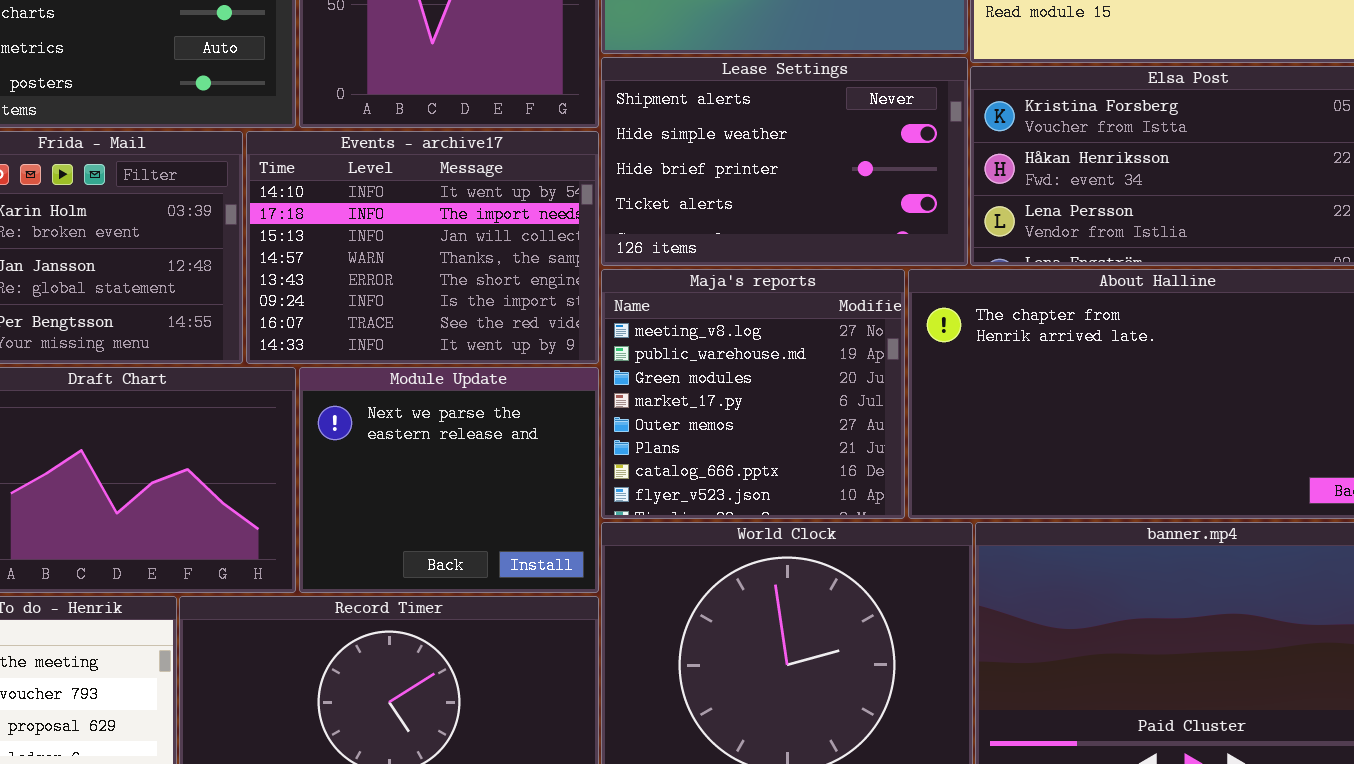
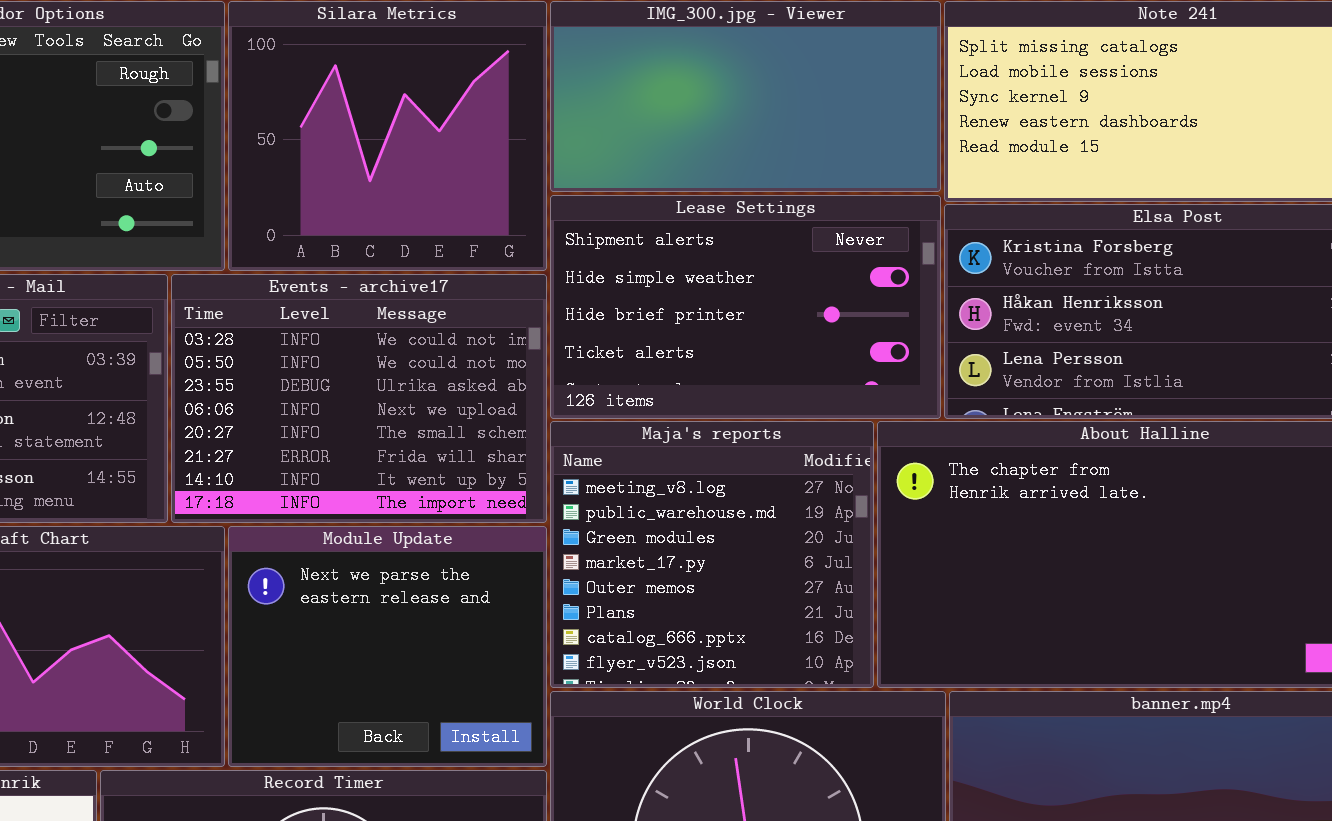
Events - archive17: [246,131,599,364] -> [171,274,547,523], scrolled up 6 rows

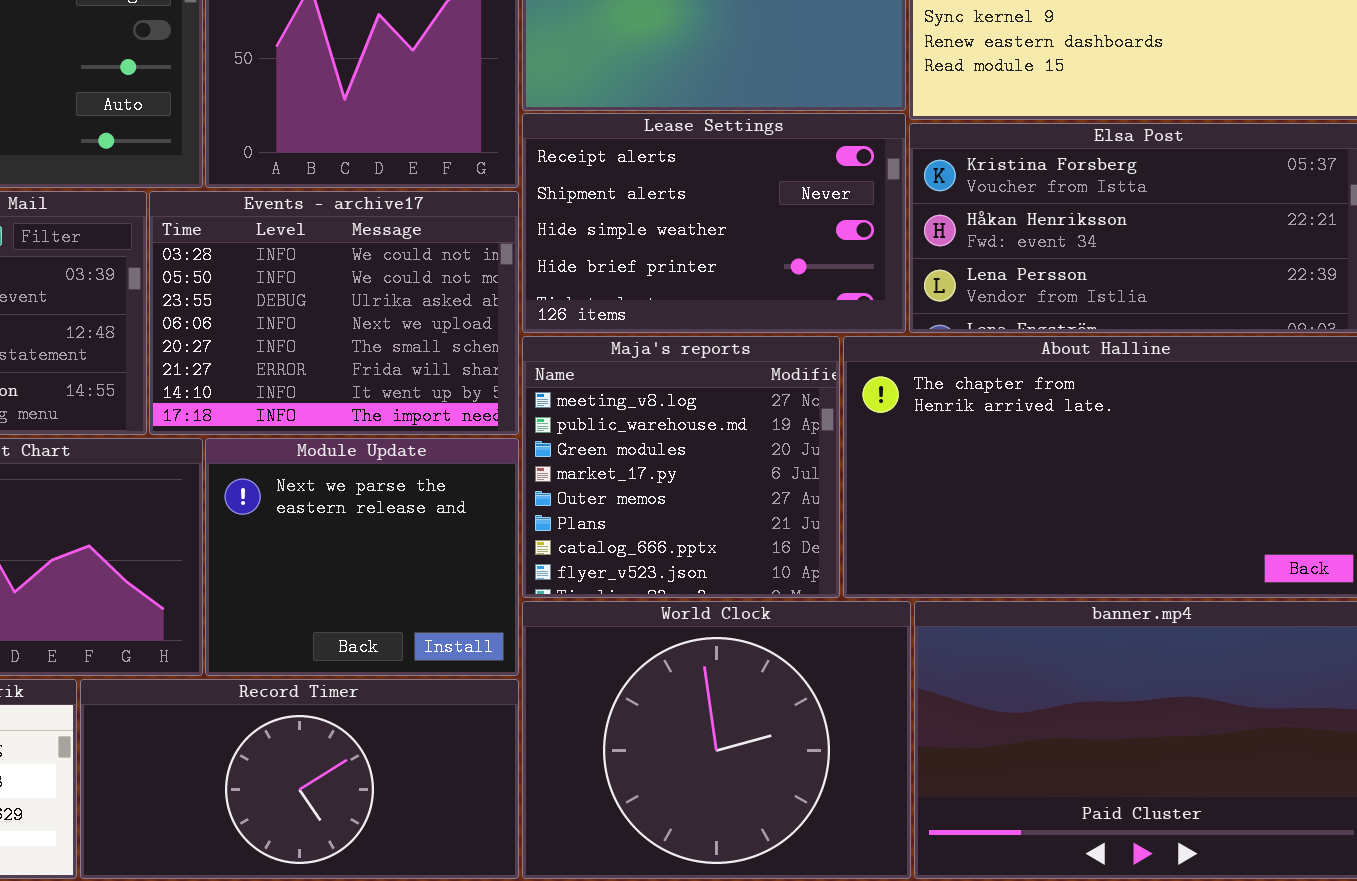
Lease Settings: [550,195,941,419] -> [522,113,906,333], scrolled up 1 row

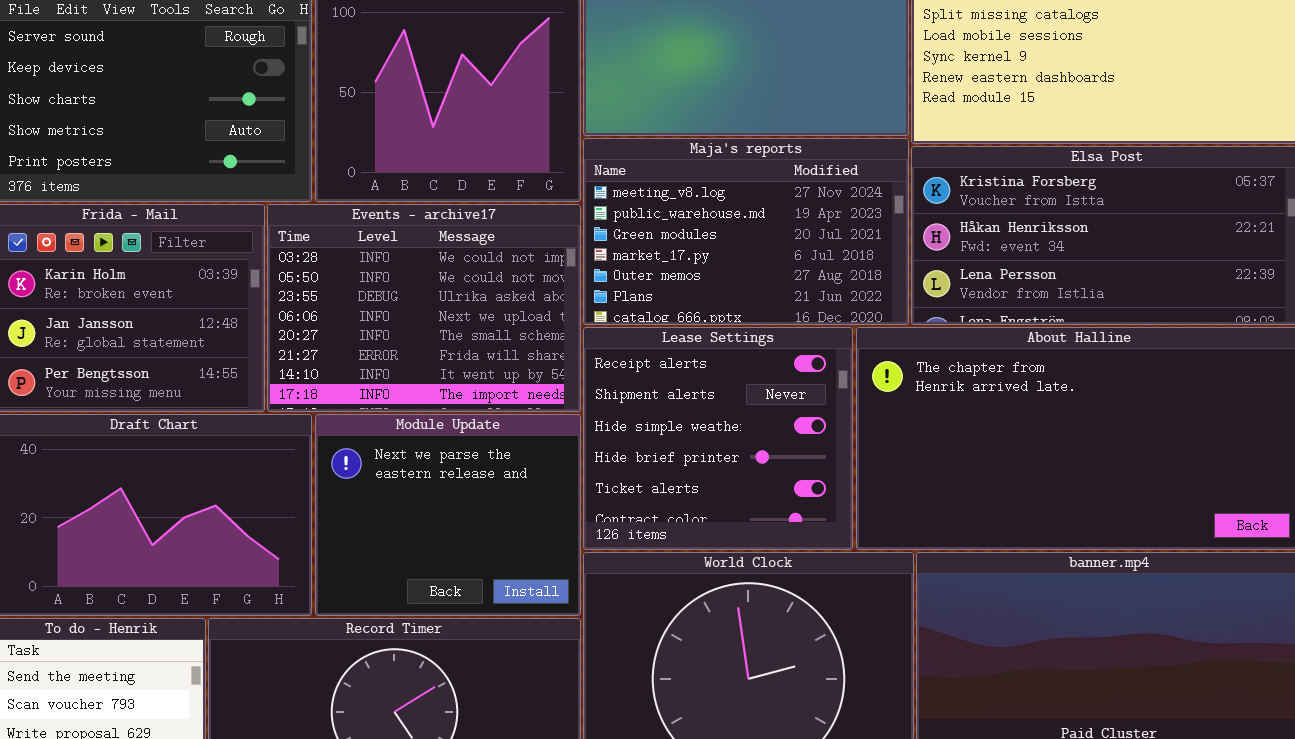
Lease Settings: [522,113,906,333] -> [583,327,853,550], moved, resized
Maja's reports: [522,336,840,598] -> [583,138,909,325], moved, resized

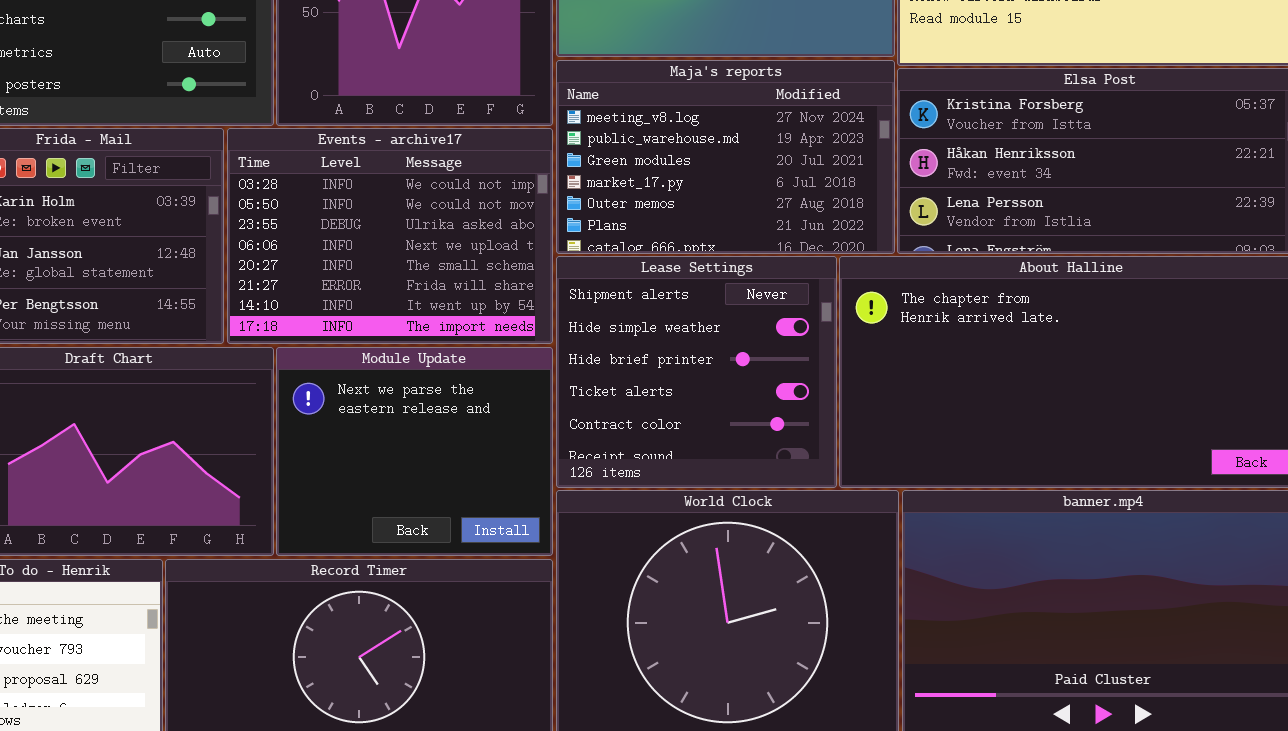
Lease Settings: [583,327,853,550] -> [556,256,837,488], scrolled down 1 row

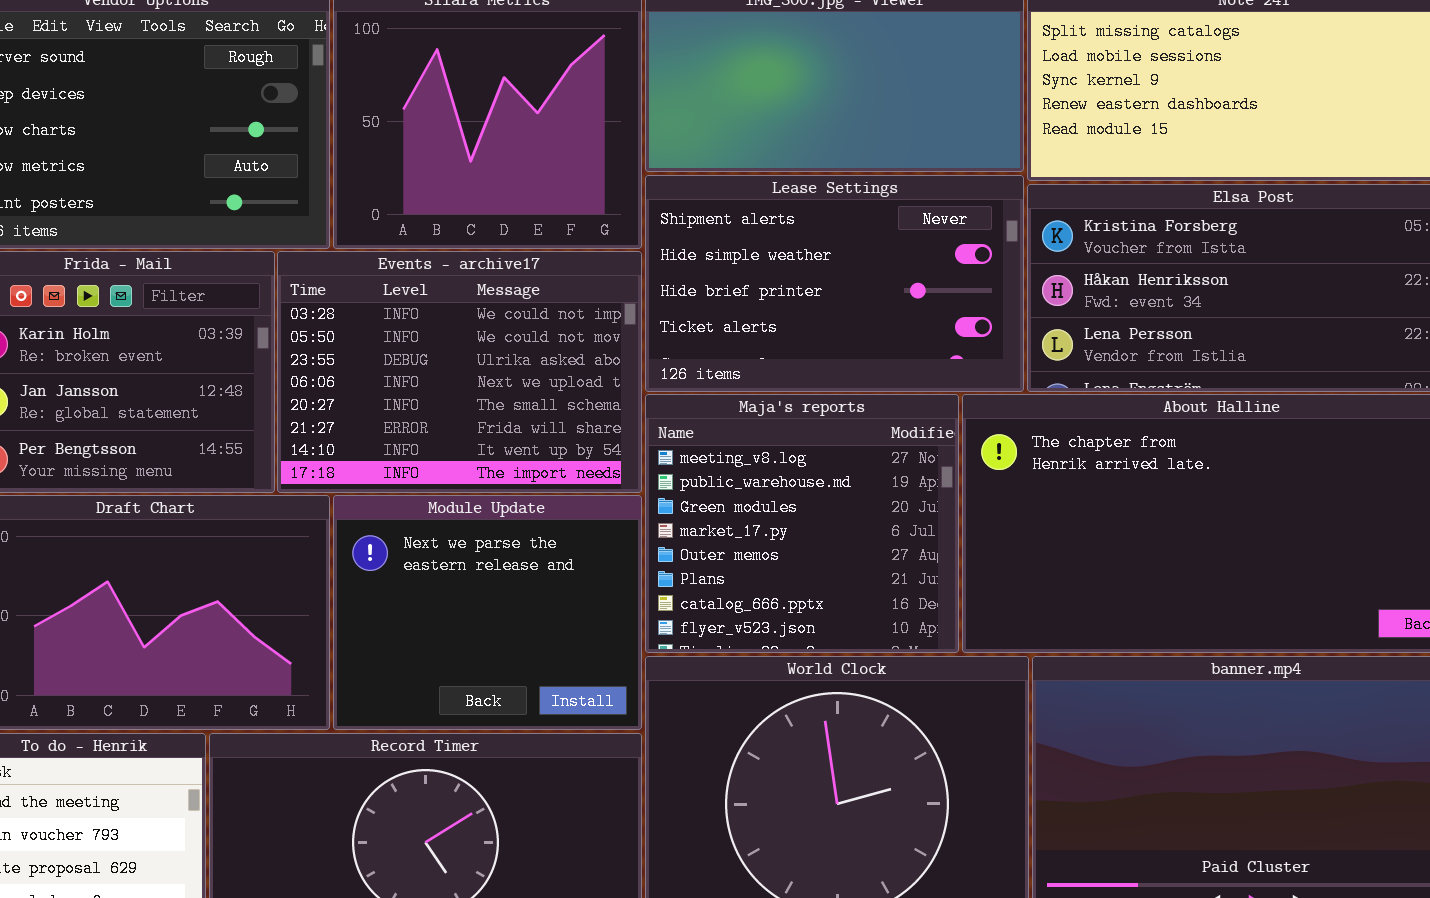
Maja's reports: [556,60,895,254] -> [645,394,959,653], moved, resized
Lease Settings: [556,256,837,488] -> [645,175,1024,392], moved, resized

